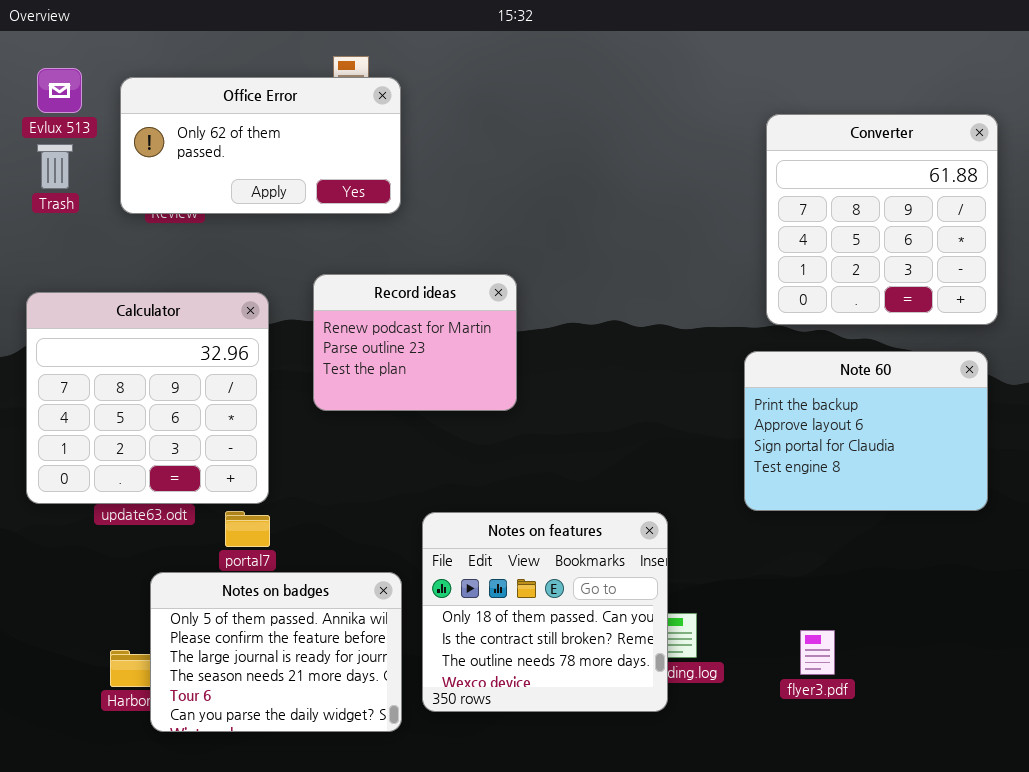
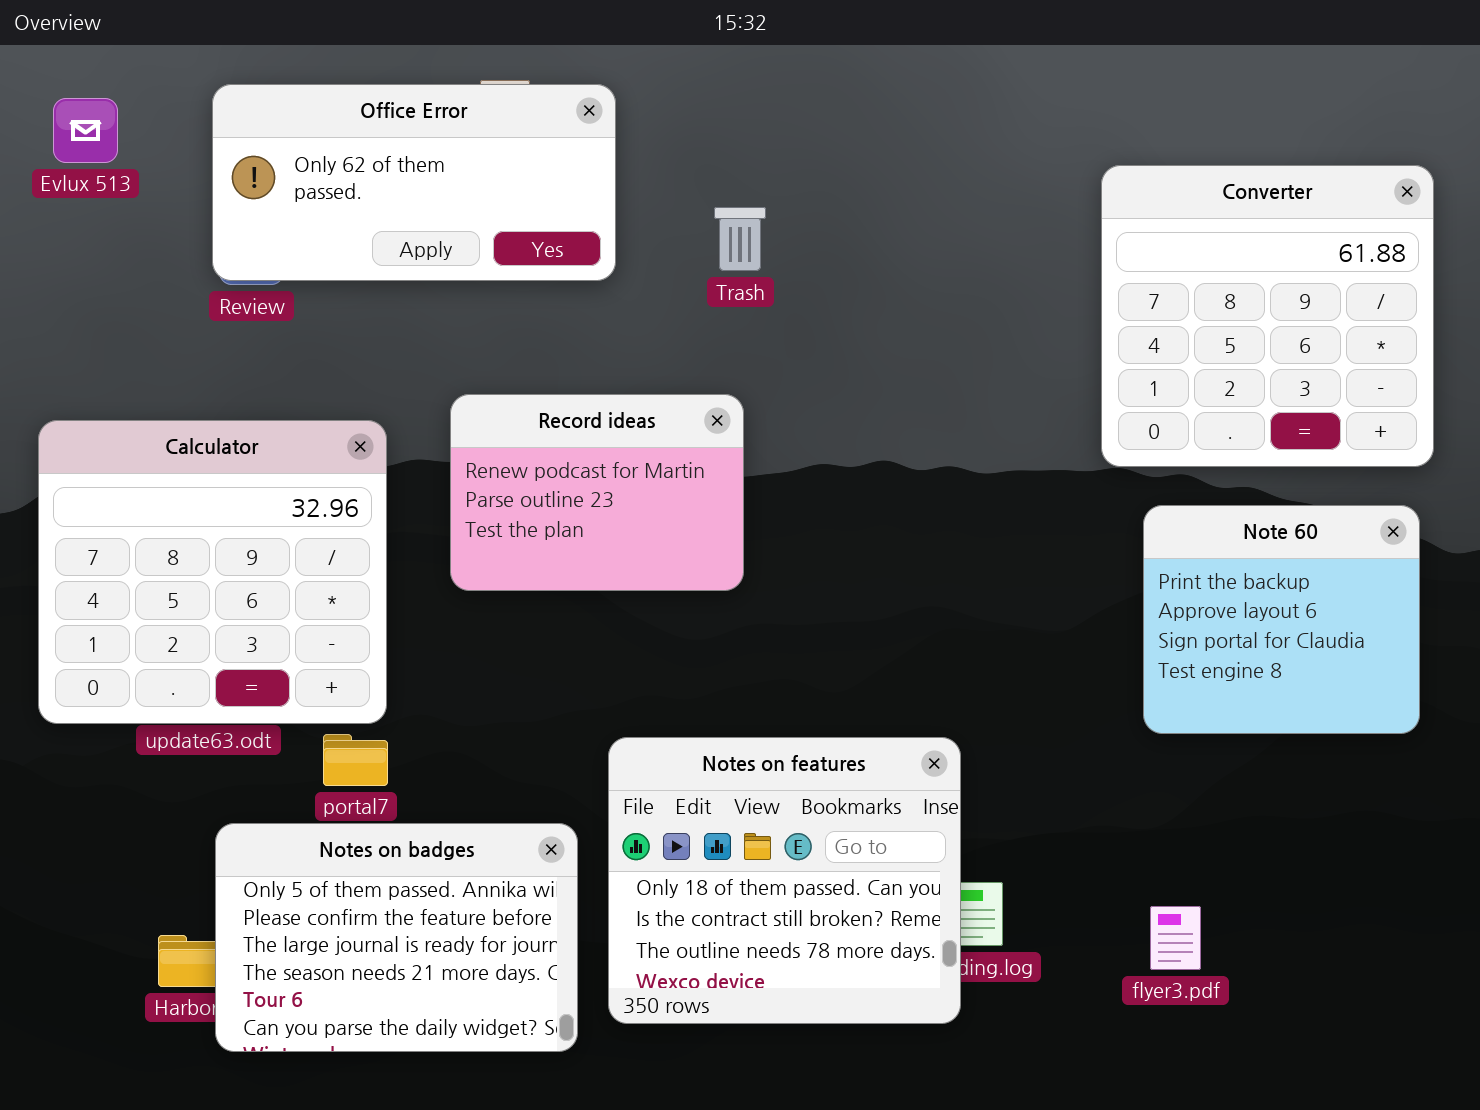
Office Error: [120,77,401,214] -> [212,84,616,281], moved
Trash: [37,144,73,189] -> [714,207,766,271], moved
Note 60: [744,351,988,511] -> [1143,505,1420,734], resized

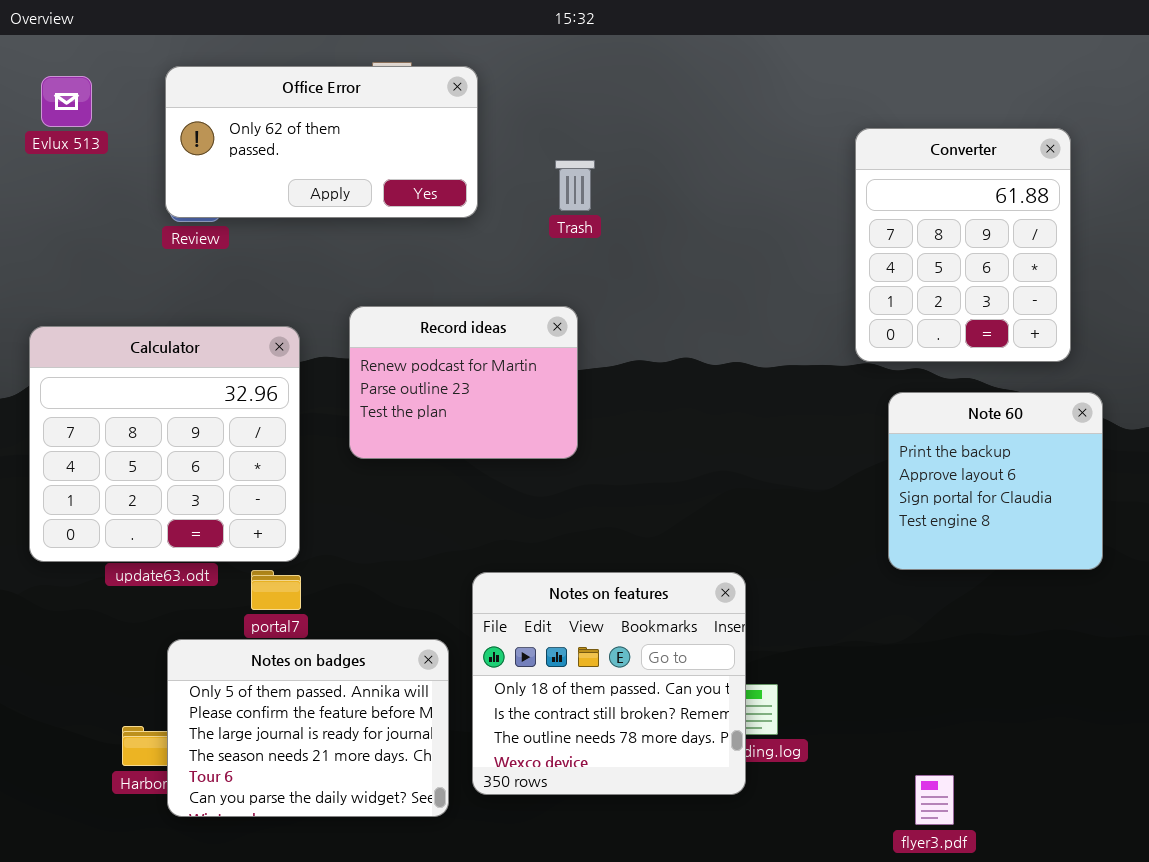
Converter: [1101,165,1434,467] -> [855,128,1071,362], resized
flyer3.pdf: [1150,906,1201,970] -> [915,775,954,825], moved

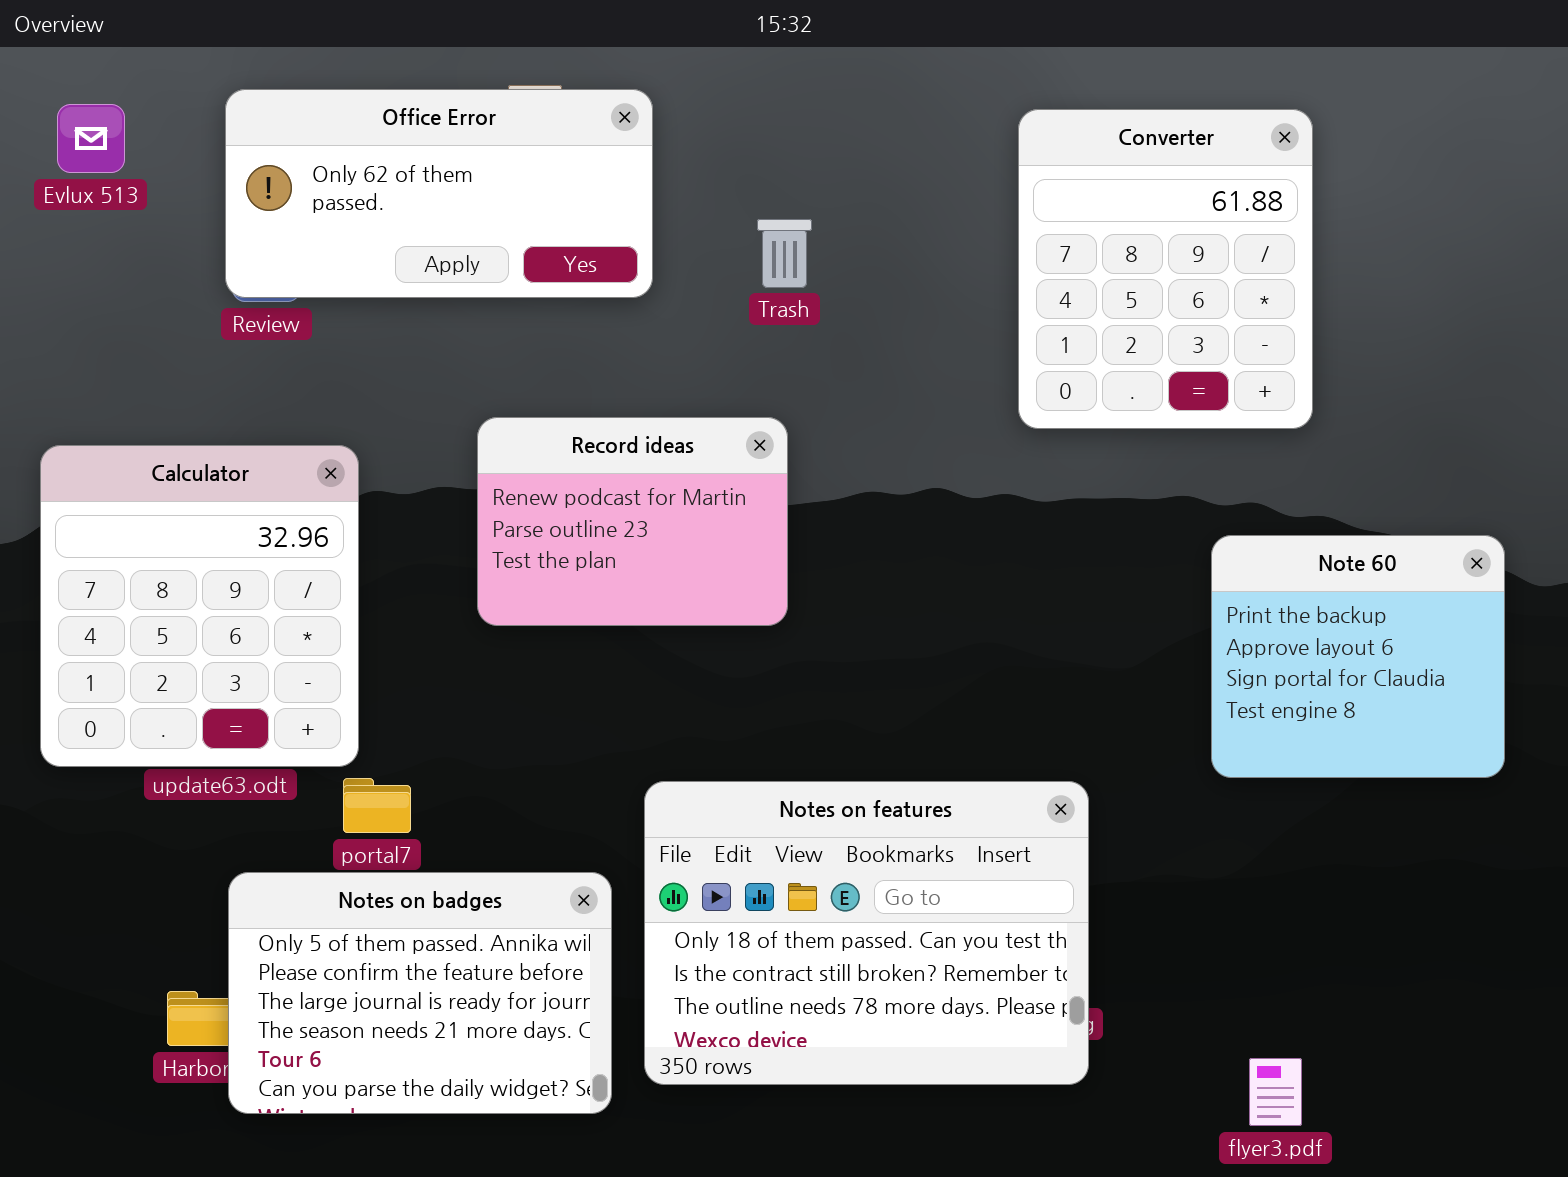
Converter: [855,128,1071,362] -> [1018,109,1313,429], moved
Calculator: [29,326,300,562] -> [40,445,359,767], resized
Notes on features: [472,572,746,795] -> [644,781,1089,1085], resized

